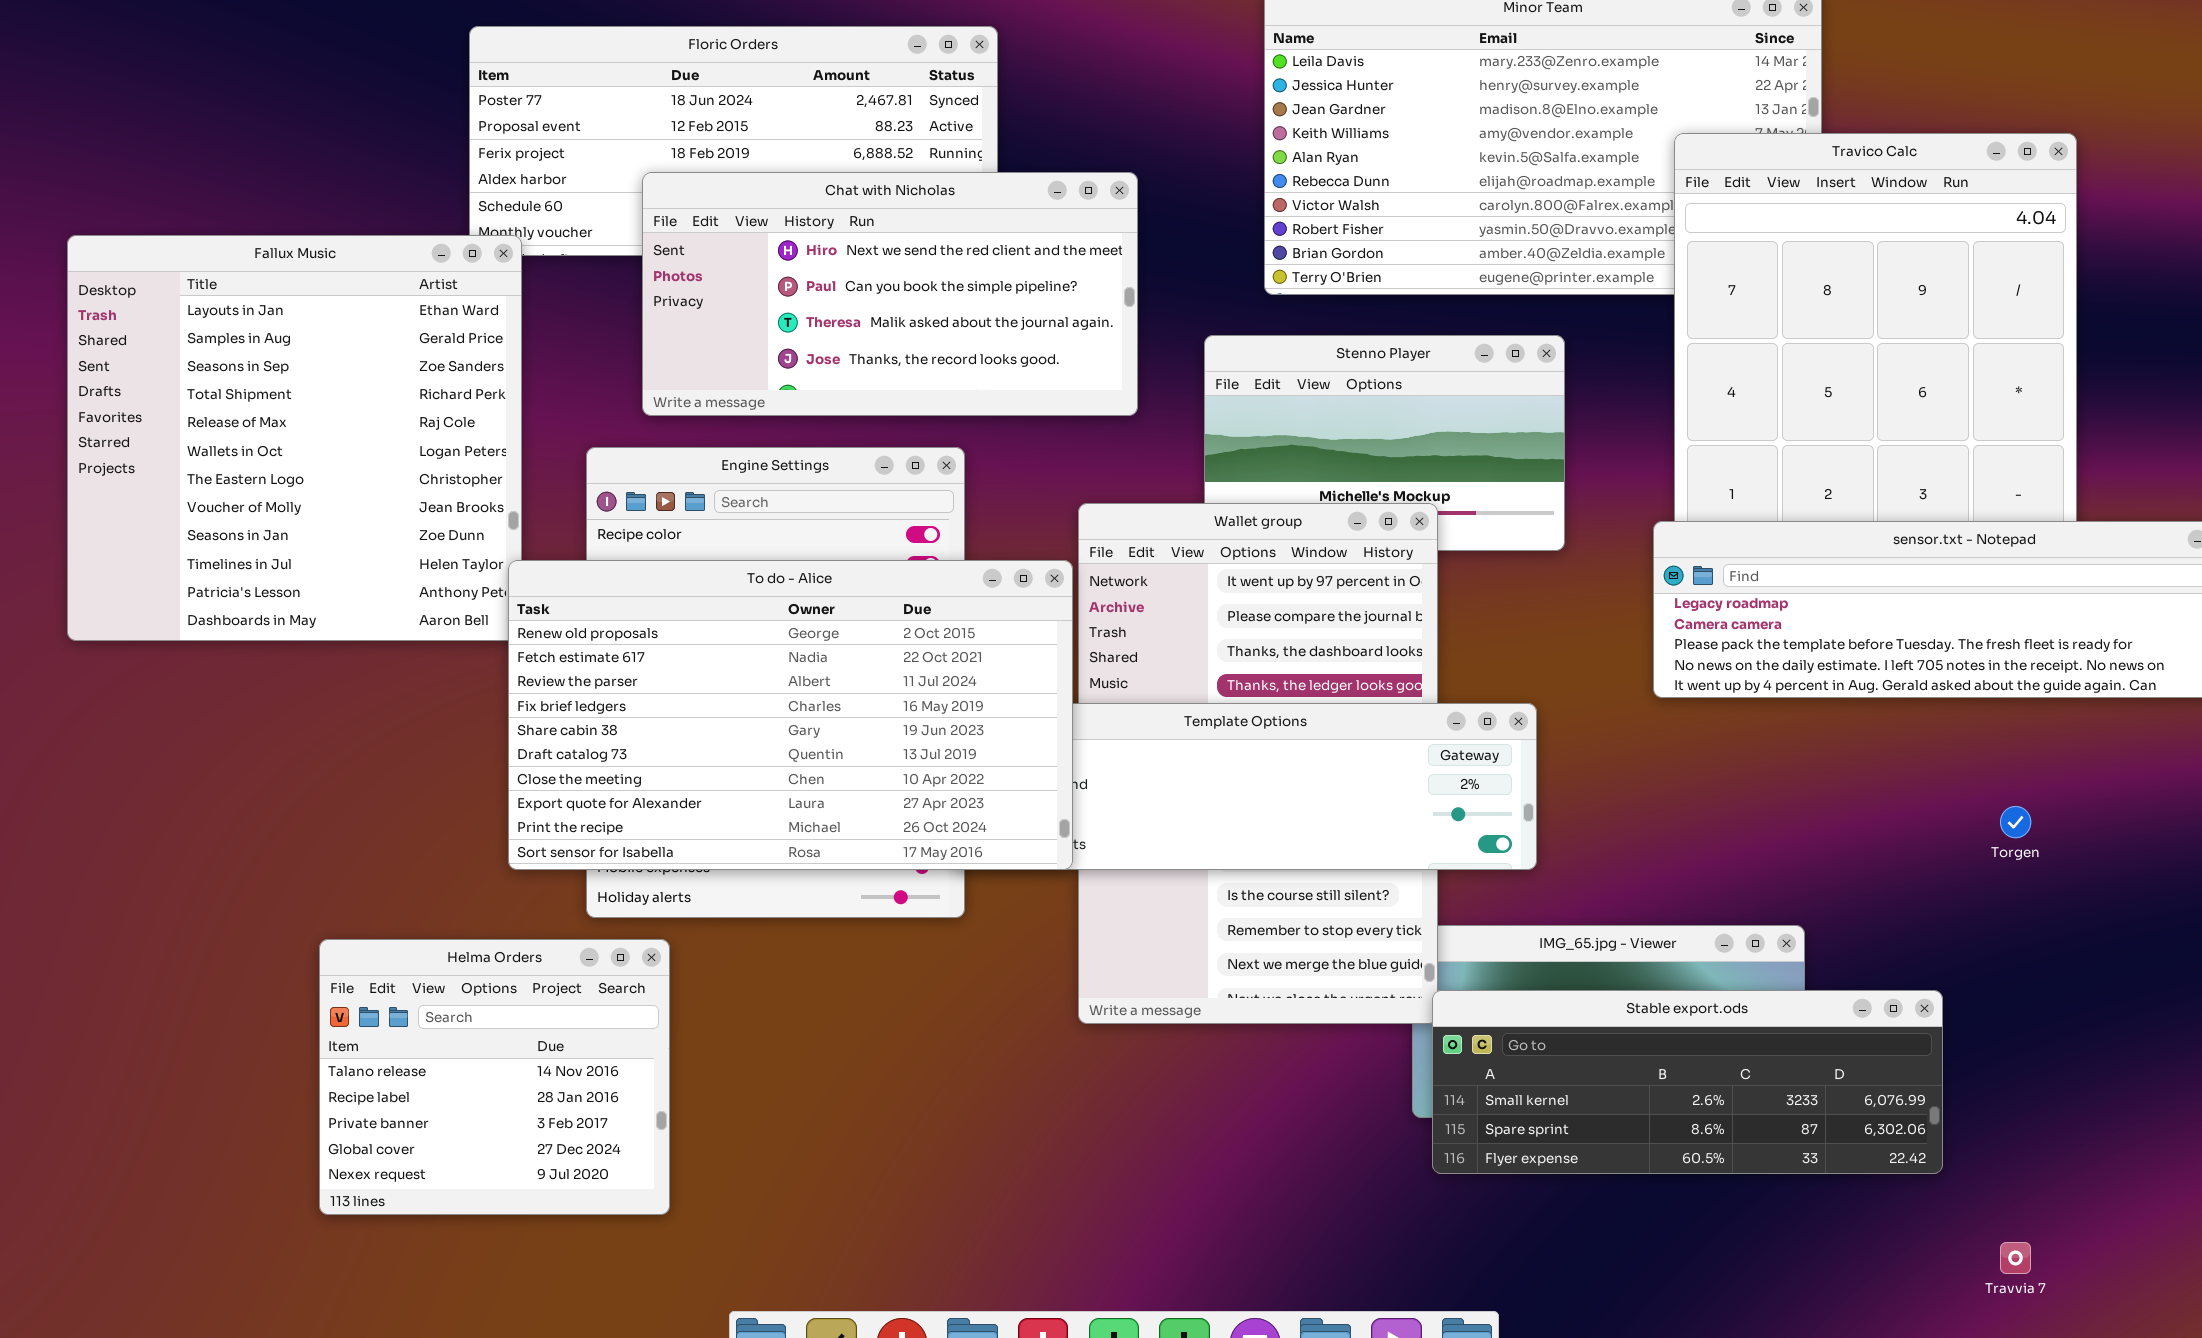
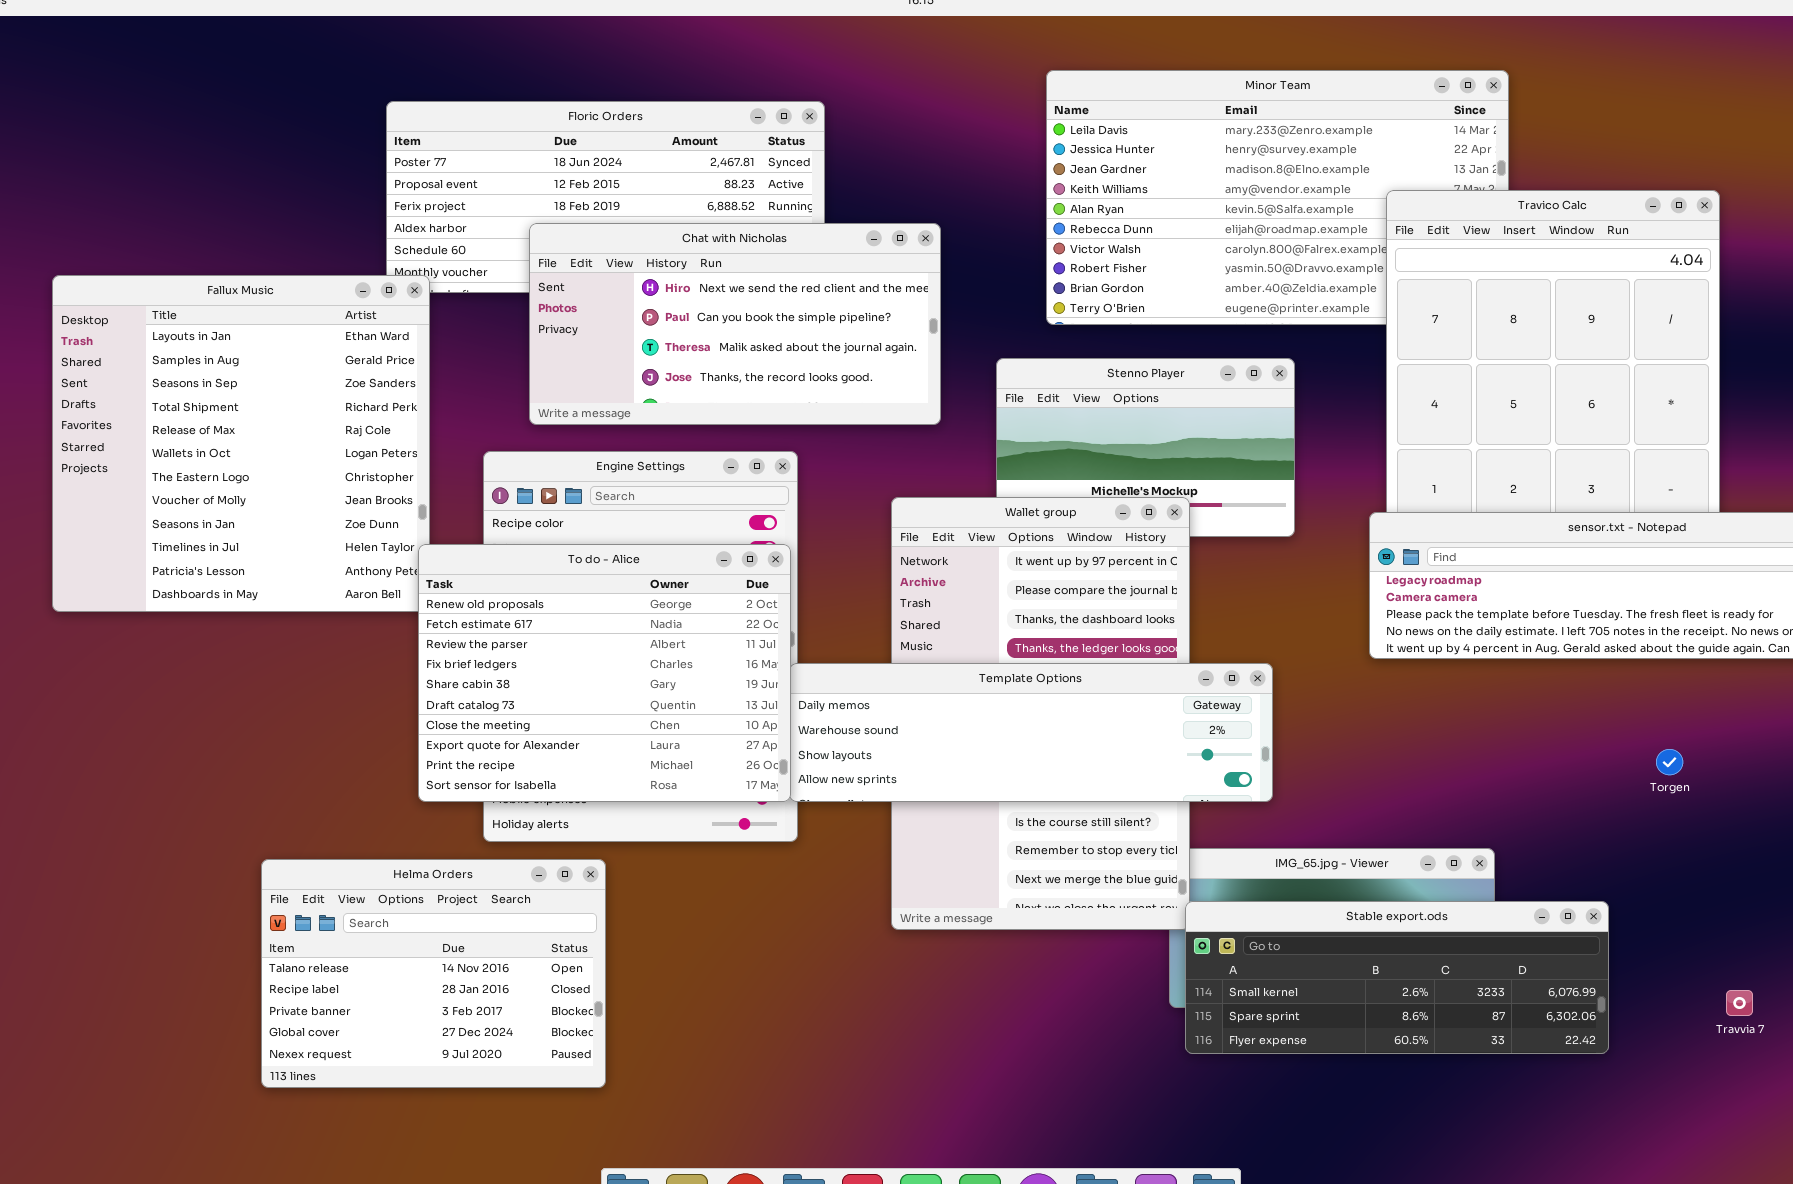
To do - Alice: [508,560,1073,870] -> [418,544,791,802], resized
Helma Orders: [319,939,670,1215] -> [261,859,606,1088], resized
Travvia 7: [2000,1242,2031,1274] -> [1726,990,1753,1016], moved

